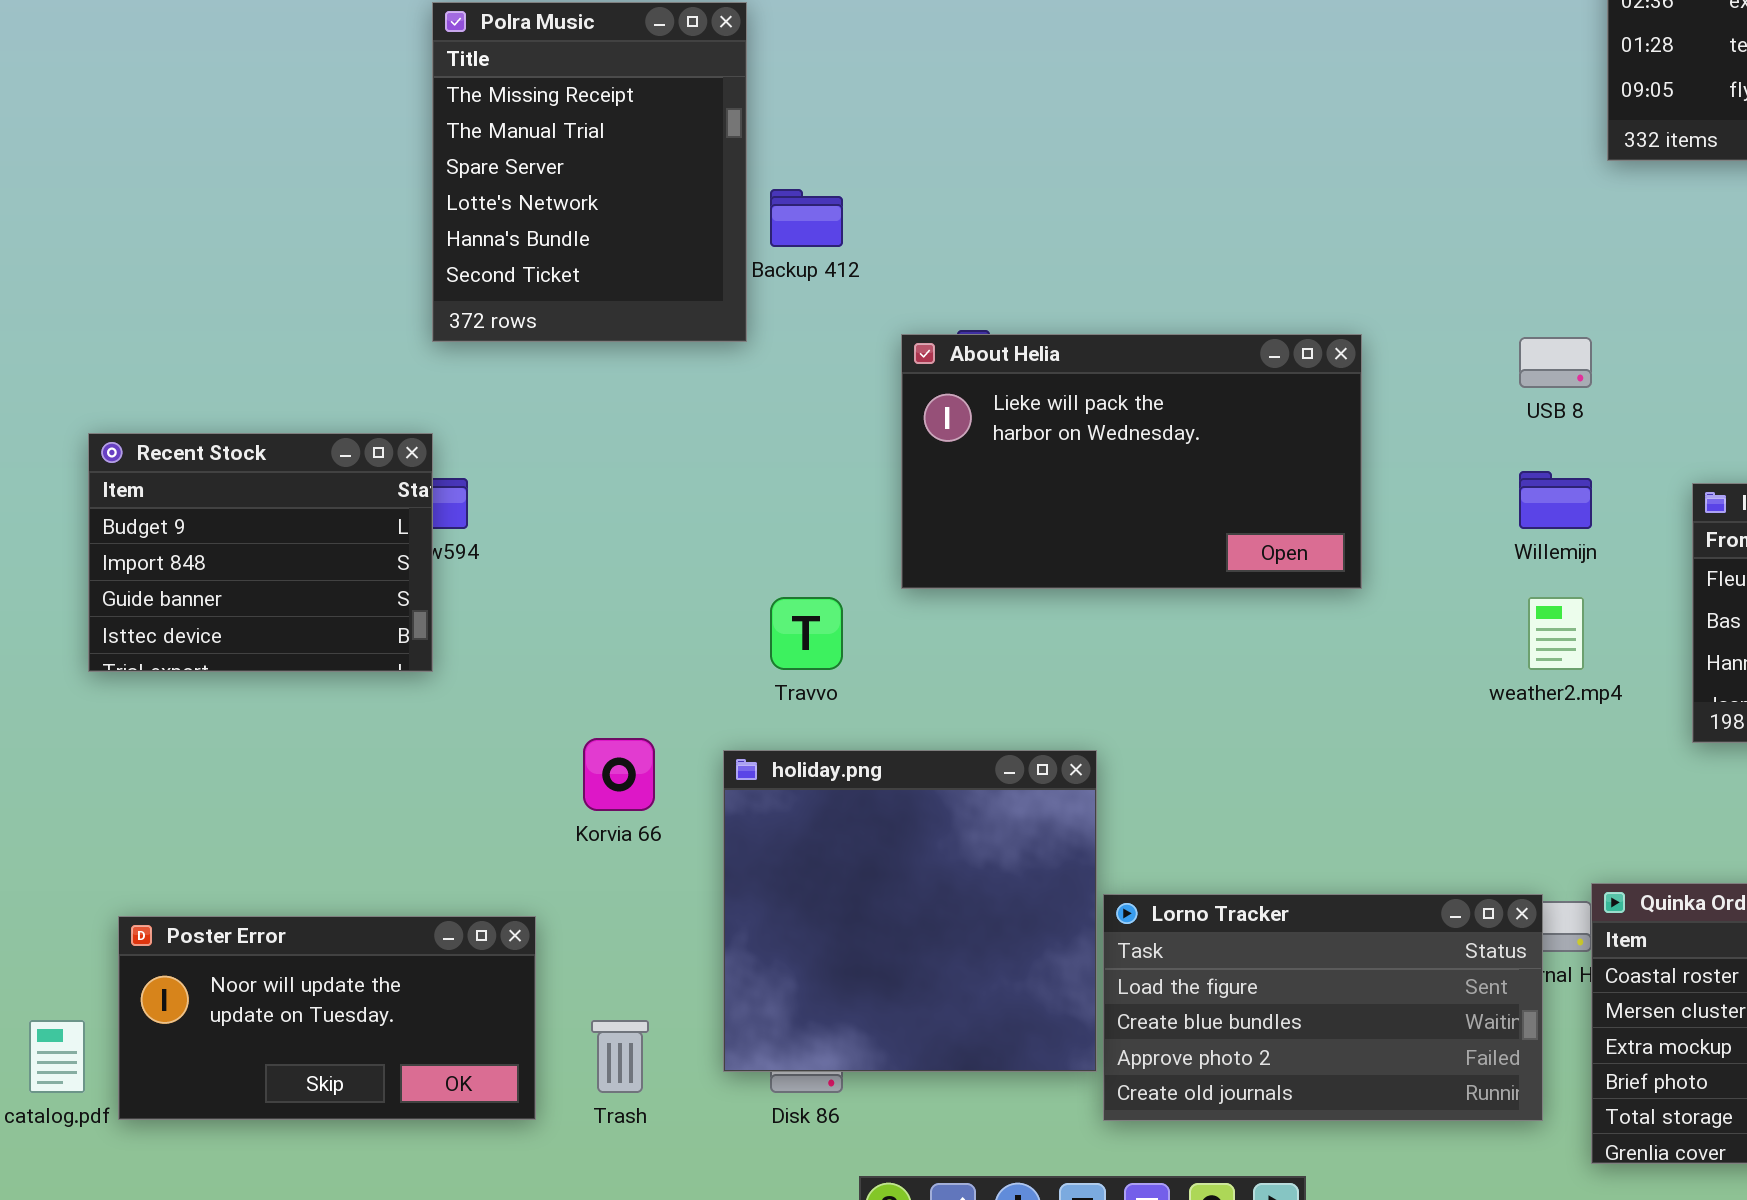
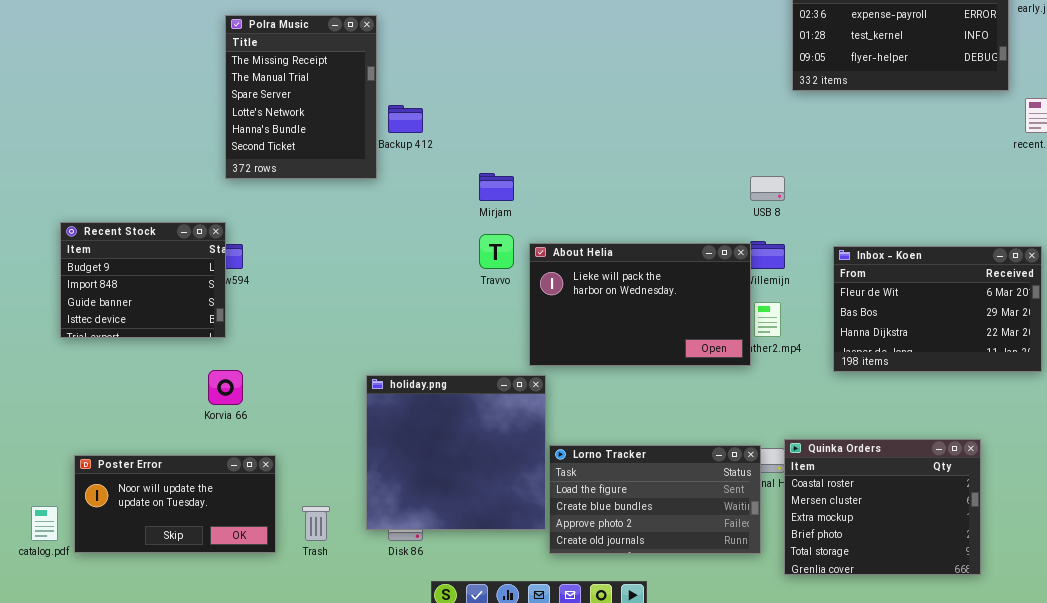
About Helia: [901,334,1362,589] -> [529,243,751,366], moved
Travvo: [770,597,843,670] -> [479,234,514,269], moved
Korvia 66: [583,738,655,811] -> [208,370,243,405], moved

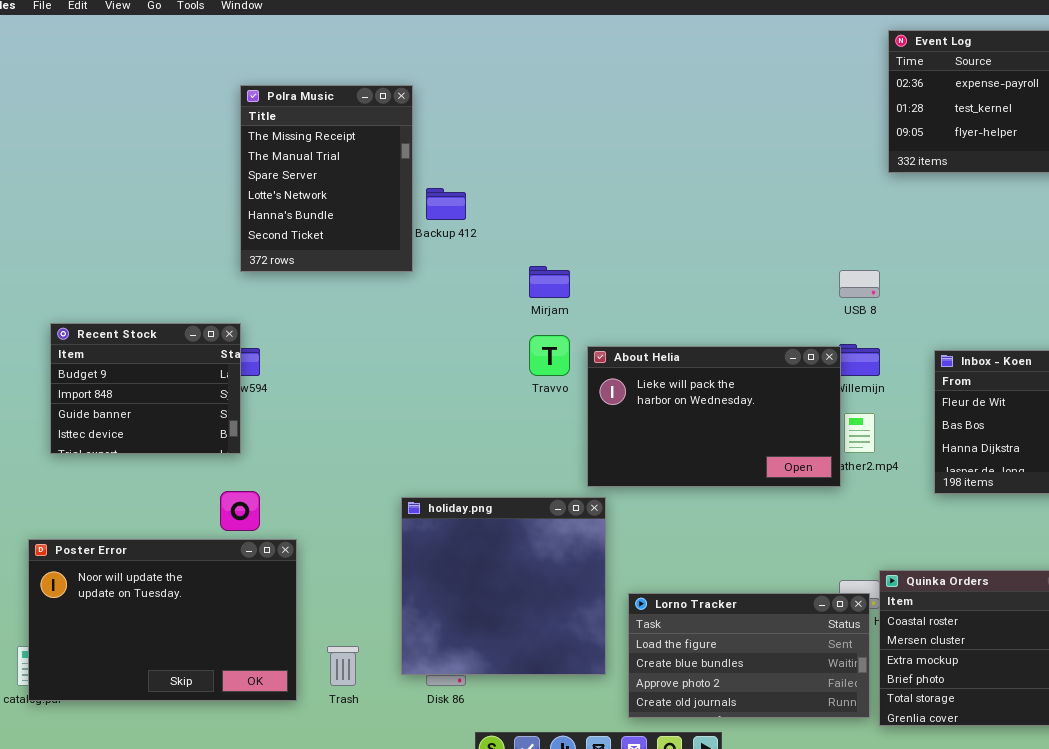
Lorno Tracker: [549,445,761,554] -> [628,593,870,718], moved
Poster Error: [74,455,276,553] -> [28,539,297,701], resized

